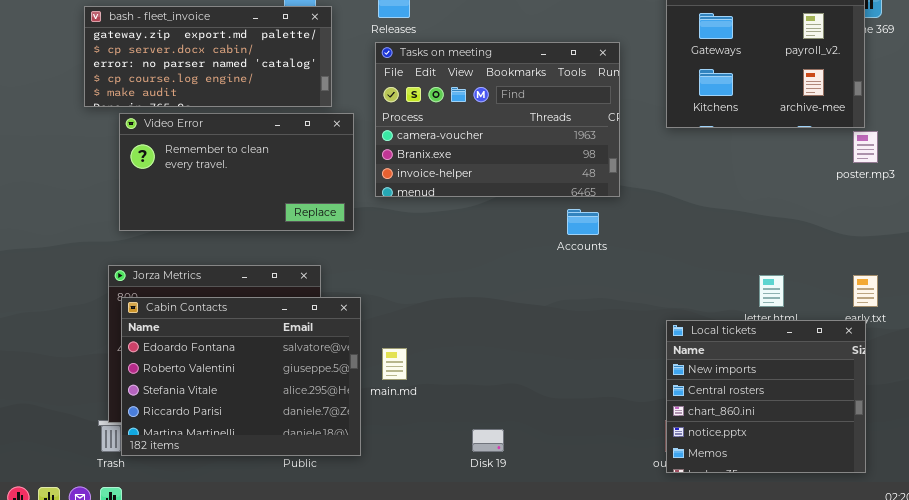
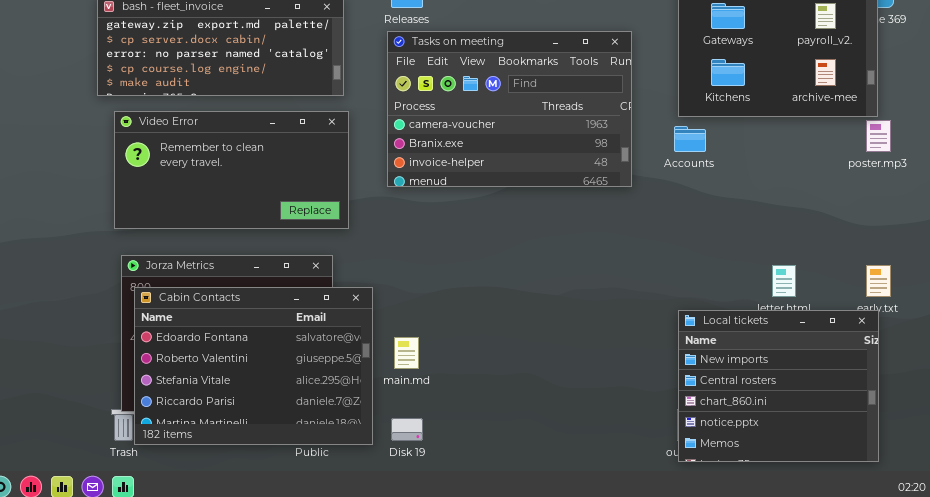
Video Error: [119,113,354,231] -> [114,111,349,229], moved
Accounts: [567,209,599,235] -> [674,126,706,152], moved
Disk 19: [472,429,504,452] -> [391,418,423,441], moved

